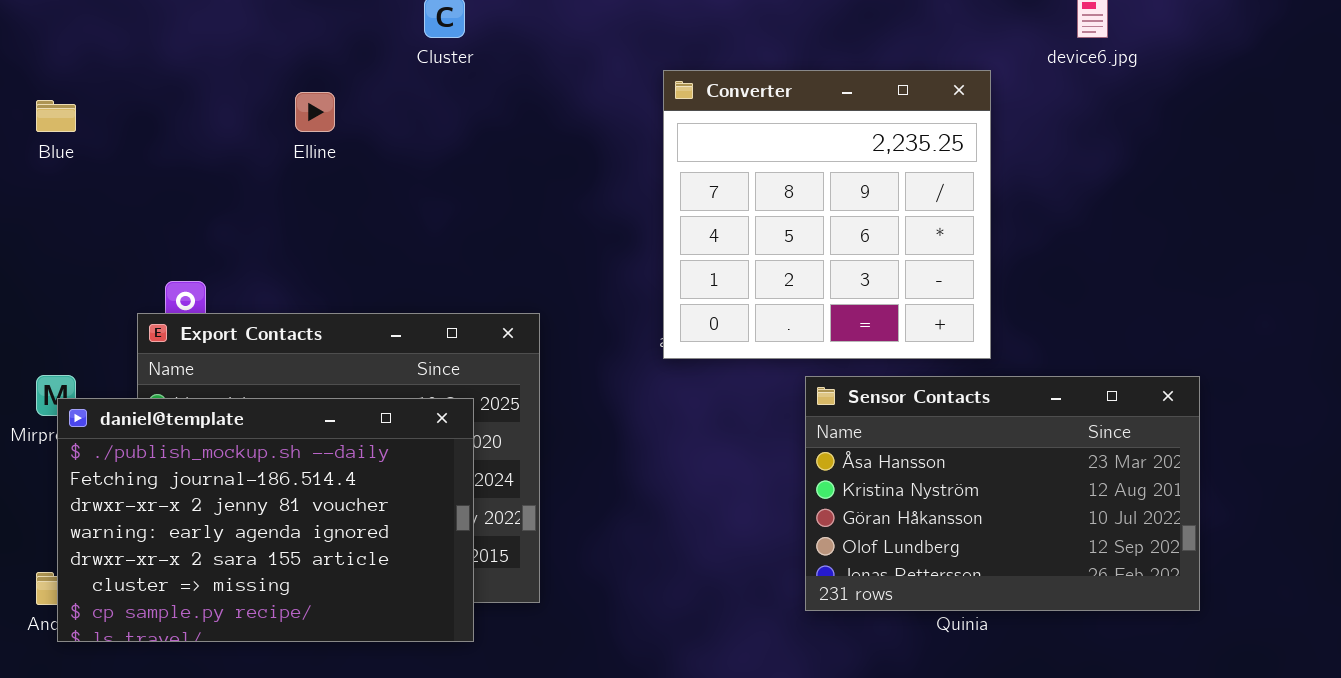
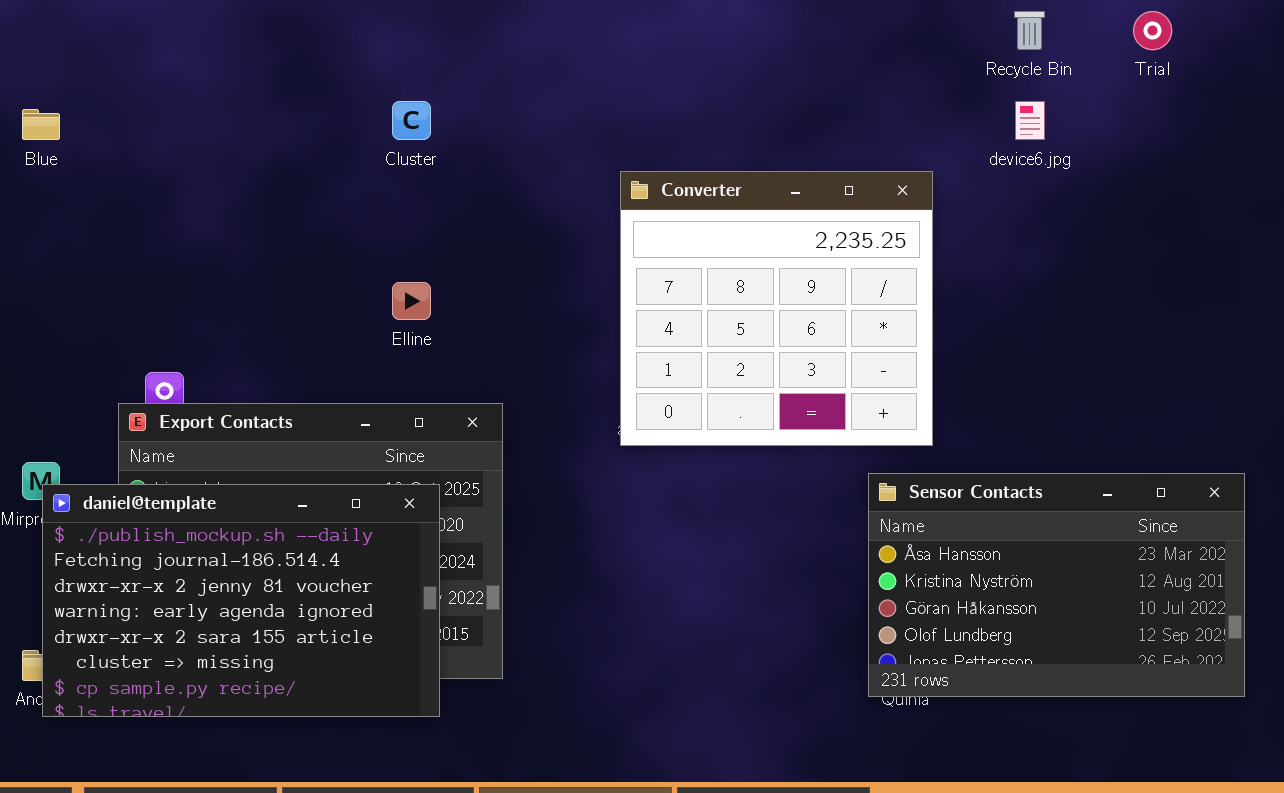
Elline: [295,92,335,132] -> [392,282,431,320], moved
Blue: [36,100,76,132] -> [22,109,60,140], moved
Sensor Contacts: [805,376,1200,611] -> [868,473,1245,697], moved

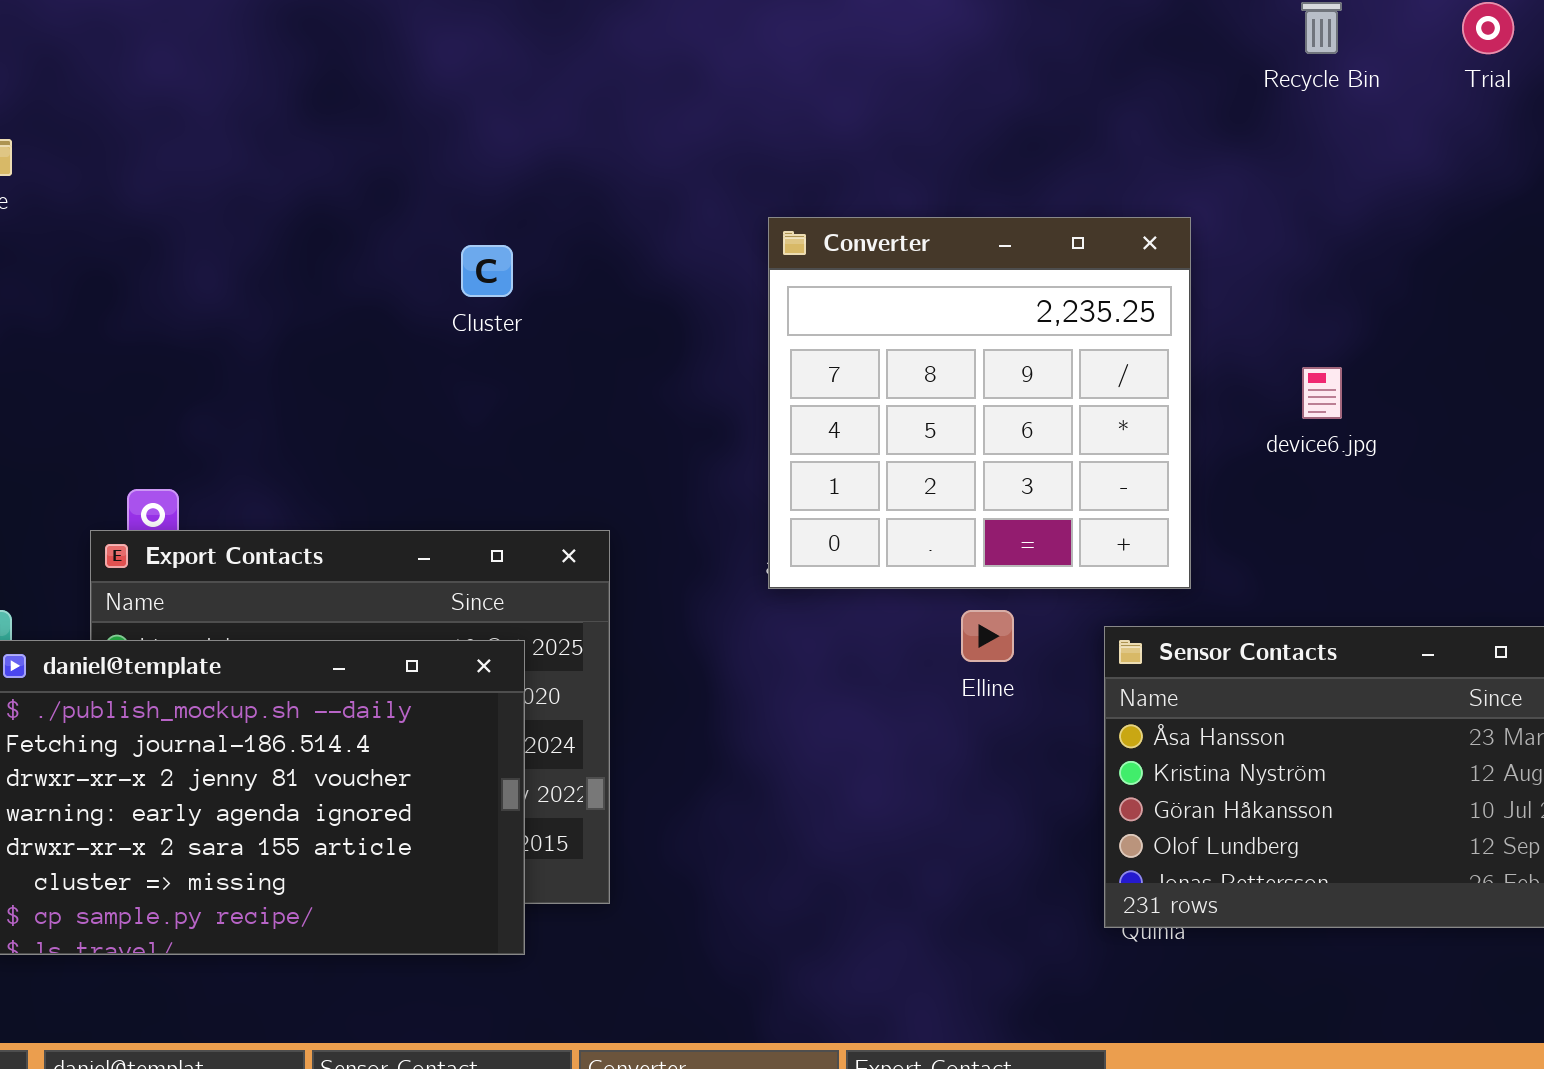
Cluster: [392,101,431,140] -> [461,245,513,297], moved
device6.jpg: [1015,101,1045,140] -> [1302,367,1342,419], moved
Elline: [392,282,431,320] -> [961,610,1014,662], moved

